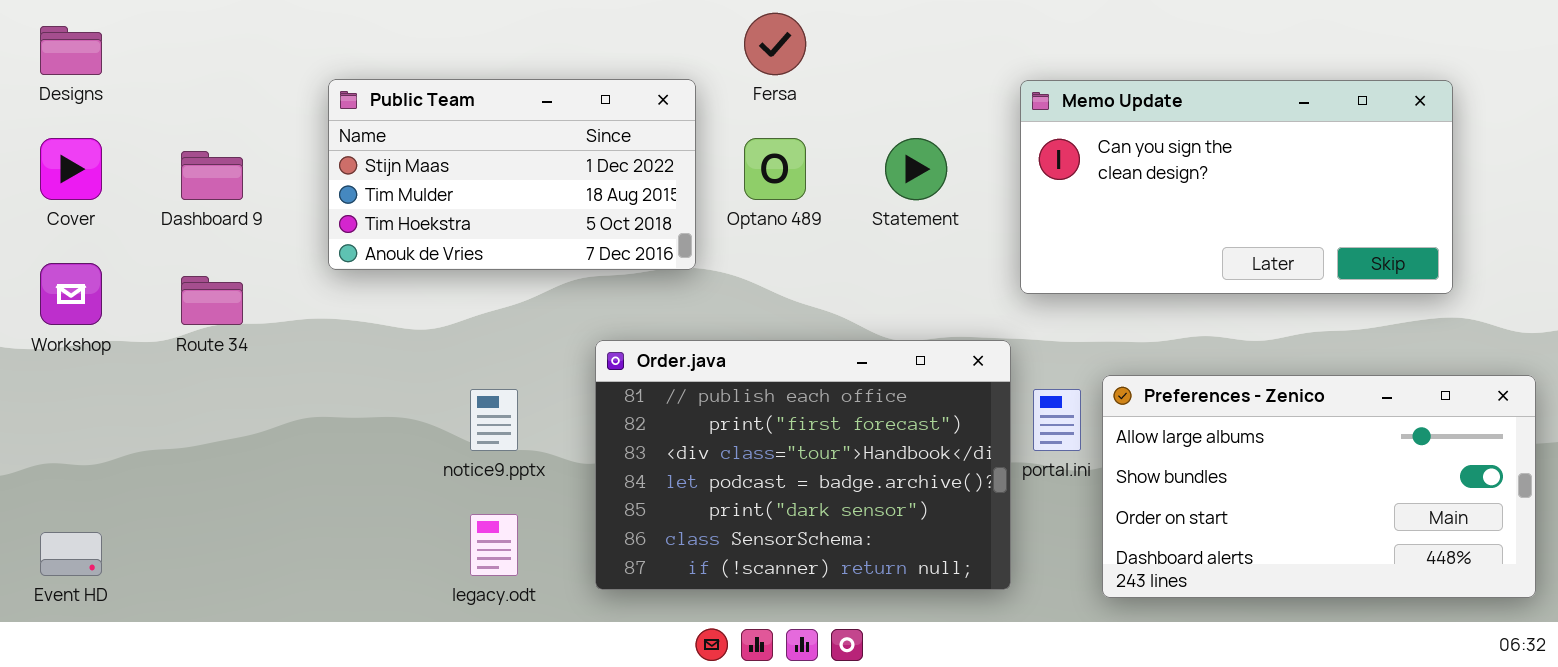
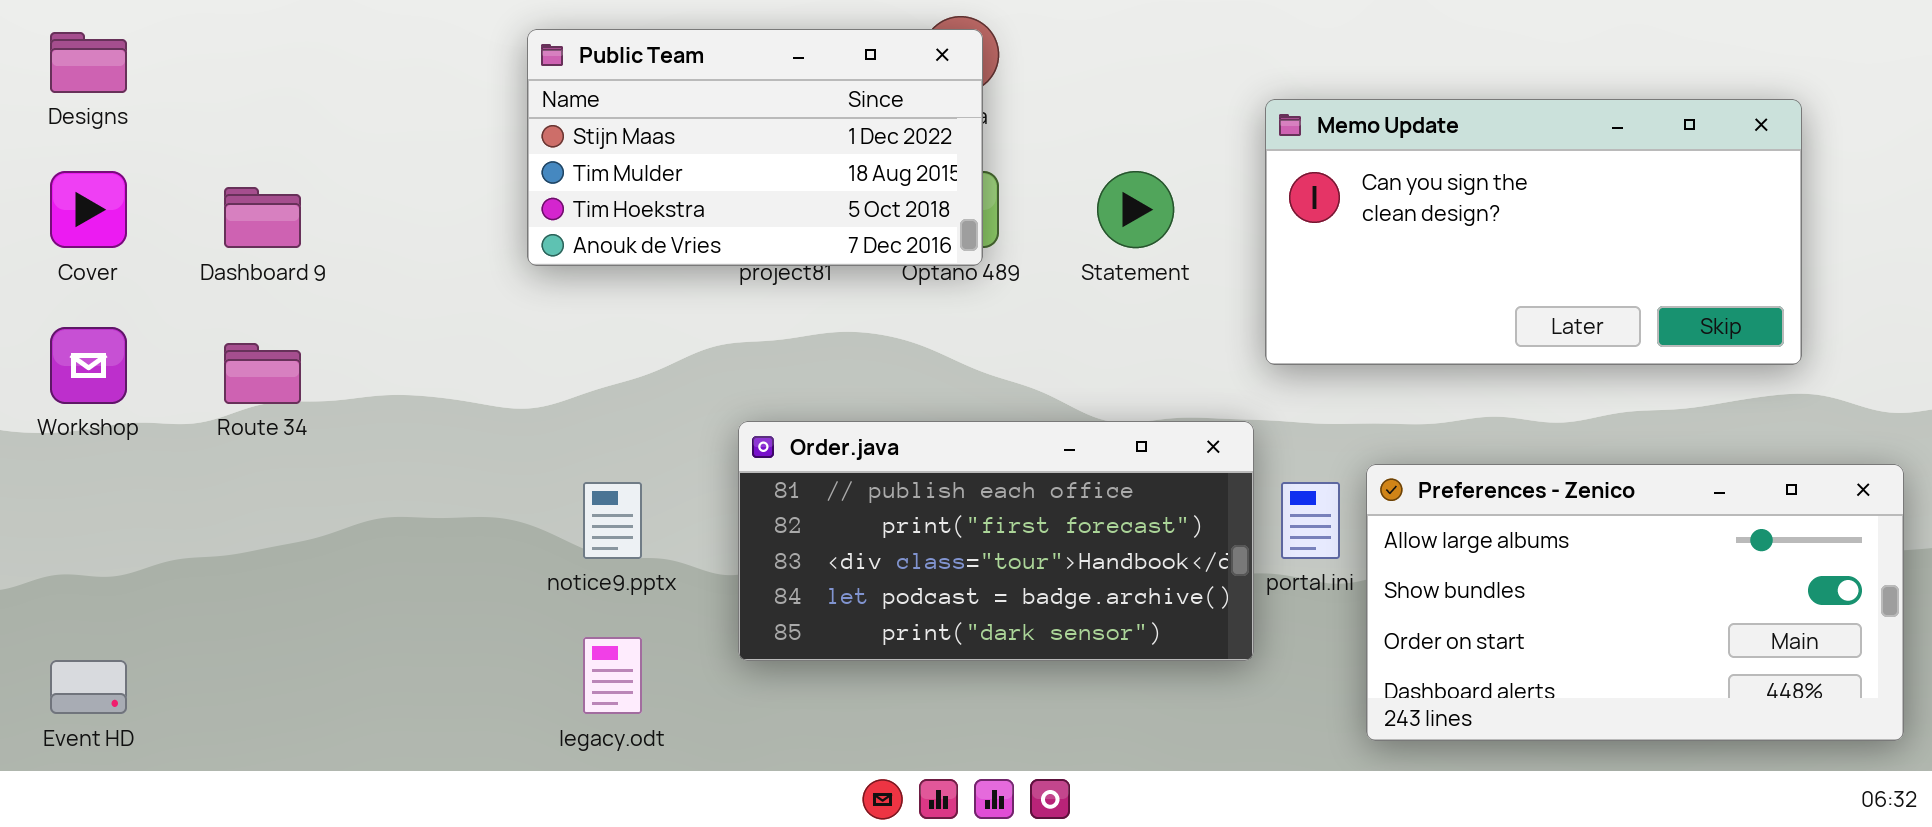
Public Team: [328,79,696,270] -> [527,29,983,266], moved
Order.java: [595,340,1011,590] -> [738,421,1254,661], resized

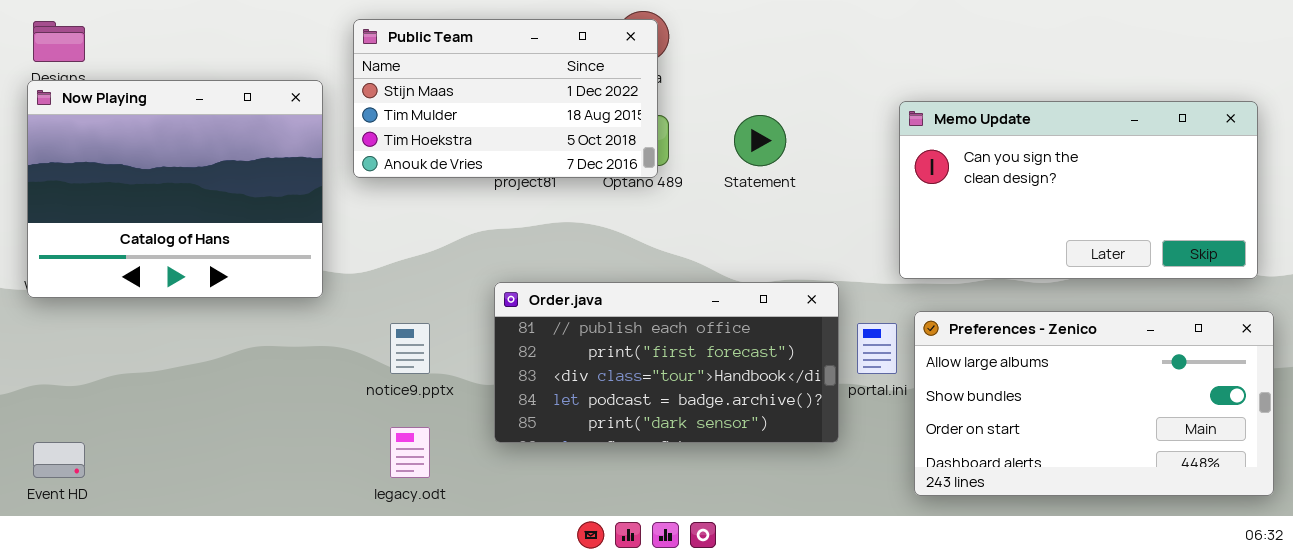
Memo Update: [1265,99,1802,365] -> [899,101,1258,279], moved
Now Playing: none -> [27,80,323,298], opened

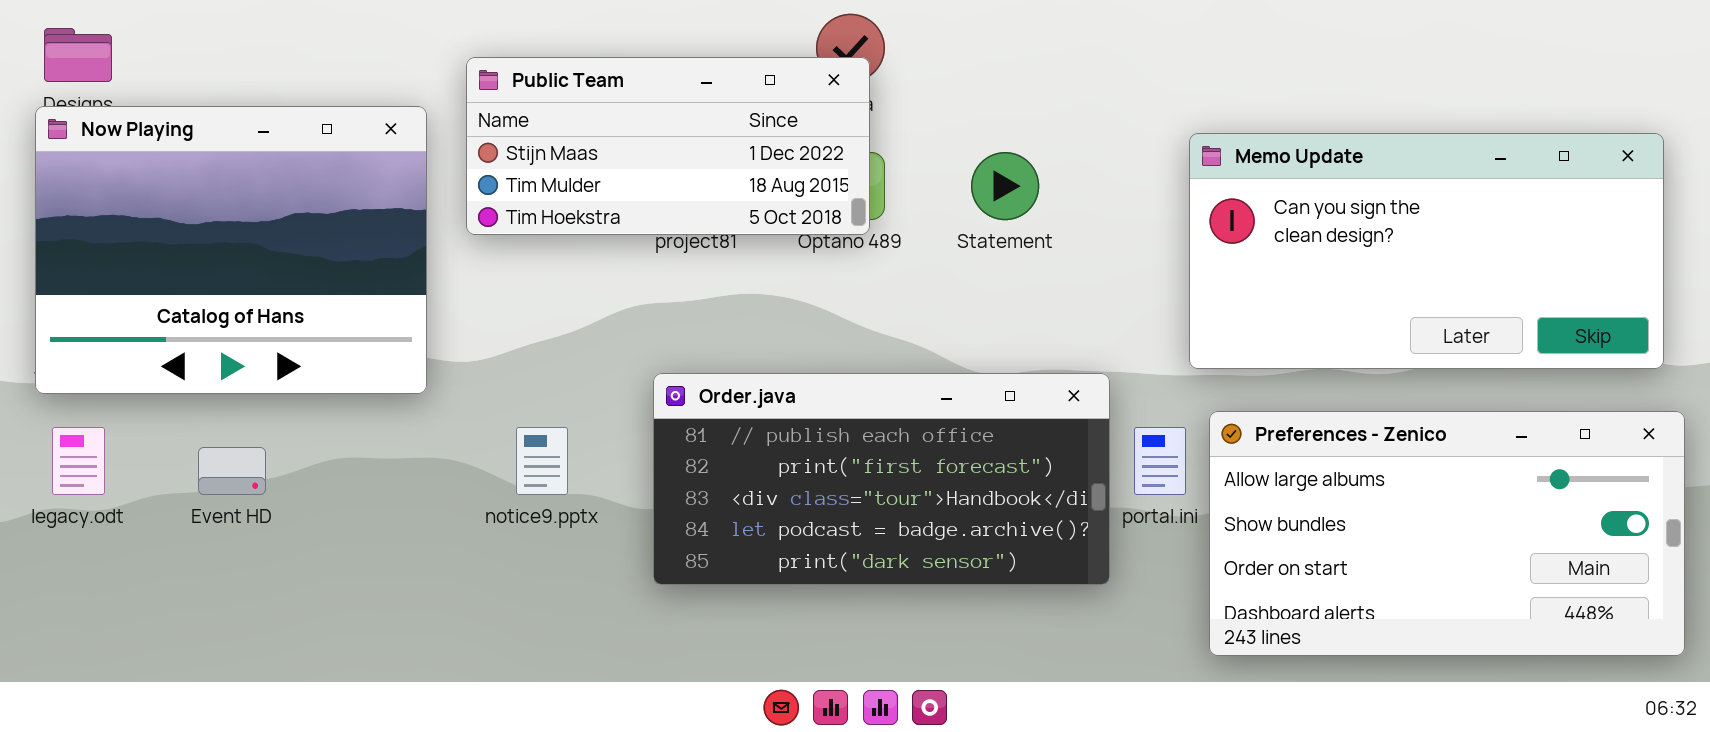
Public Team: [353,19,658,178] -> [466,57,870,235], resized
legacy.odt: [390,427,430,478] -> [52,427,105,495], moved
Event HD: [33,442,85,478] -> [198,447,266,495], moved

